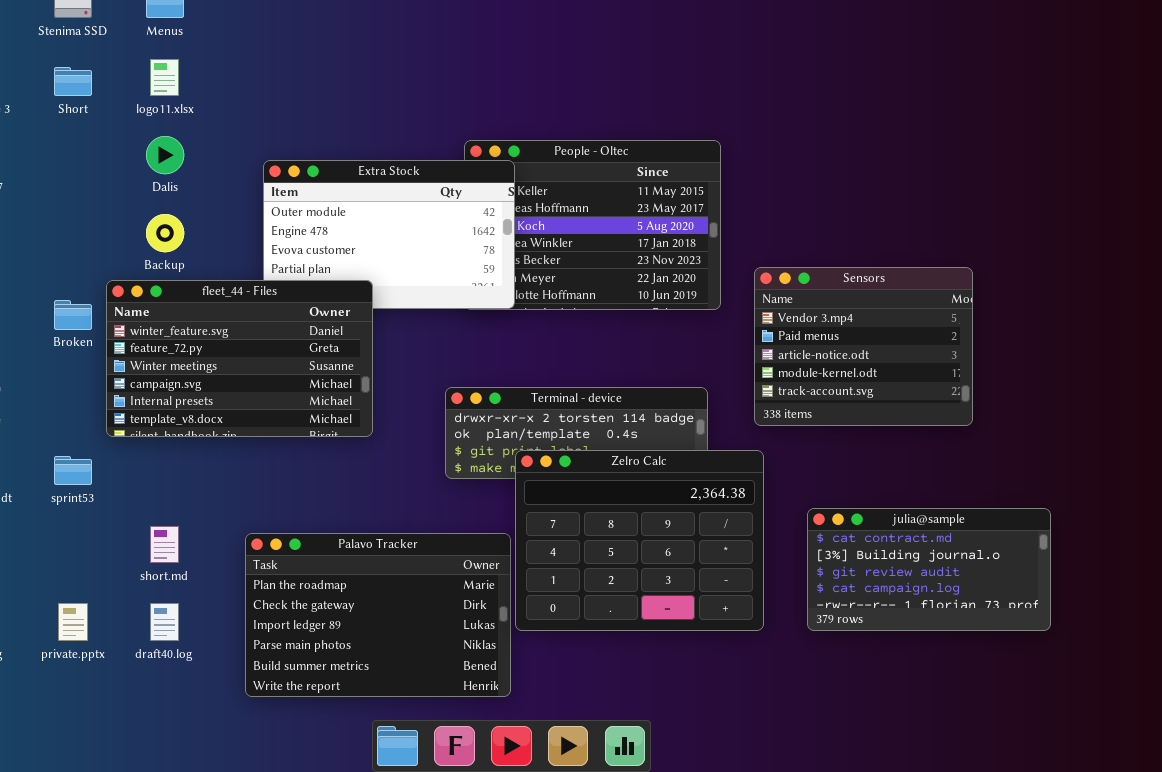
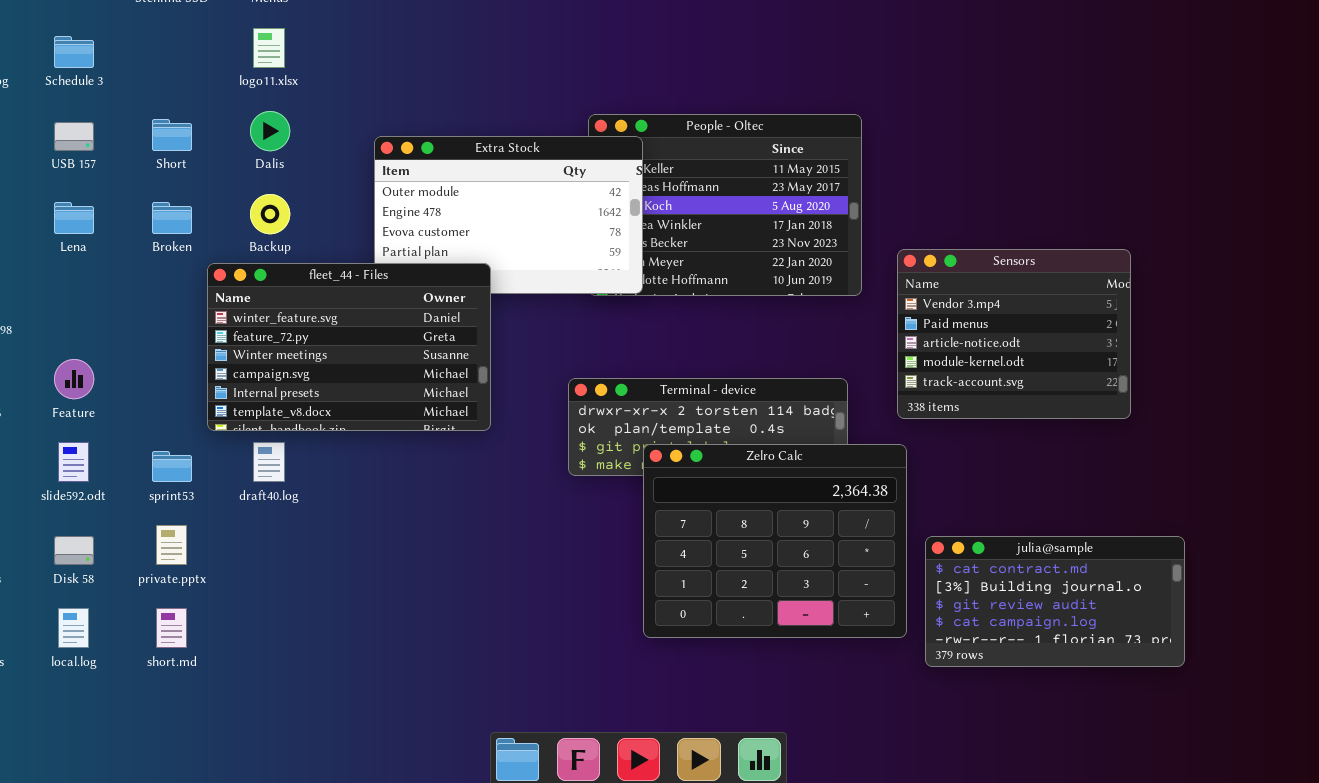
Short: [54,67,92,96] -> [152,119,192,151], moved
Broken: [54,300,92,330] -> [152,202,192,234], moved
julia@sample: [807,508,1051,631] -> [925,536,1185,667], moved
short.md: [150,526,179,563] -> [156,608,187,648], moved
Palavo Tracker: [245,533,511,697] -> none, closed
private.pptx: [58,603,88,641] -> [156,525,187,565], moved
draft40.log: [150,603,179,641] -> [253,442,285,482], moved

